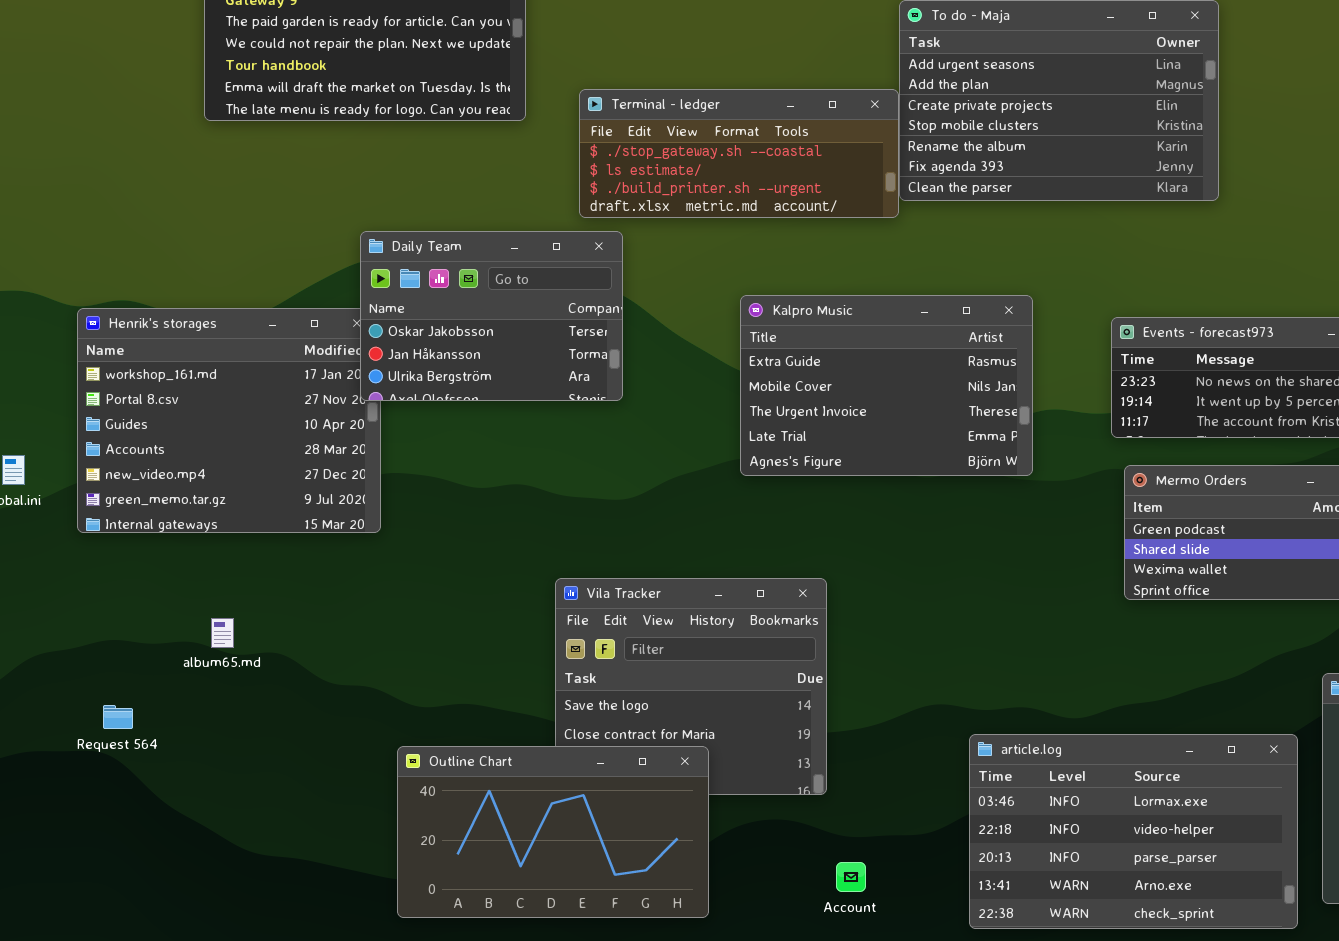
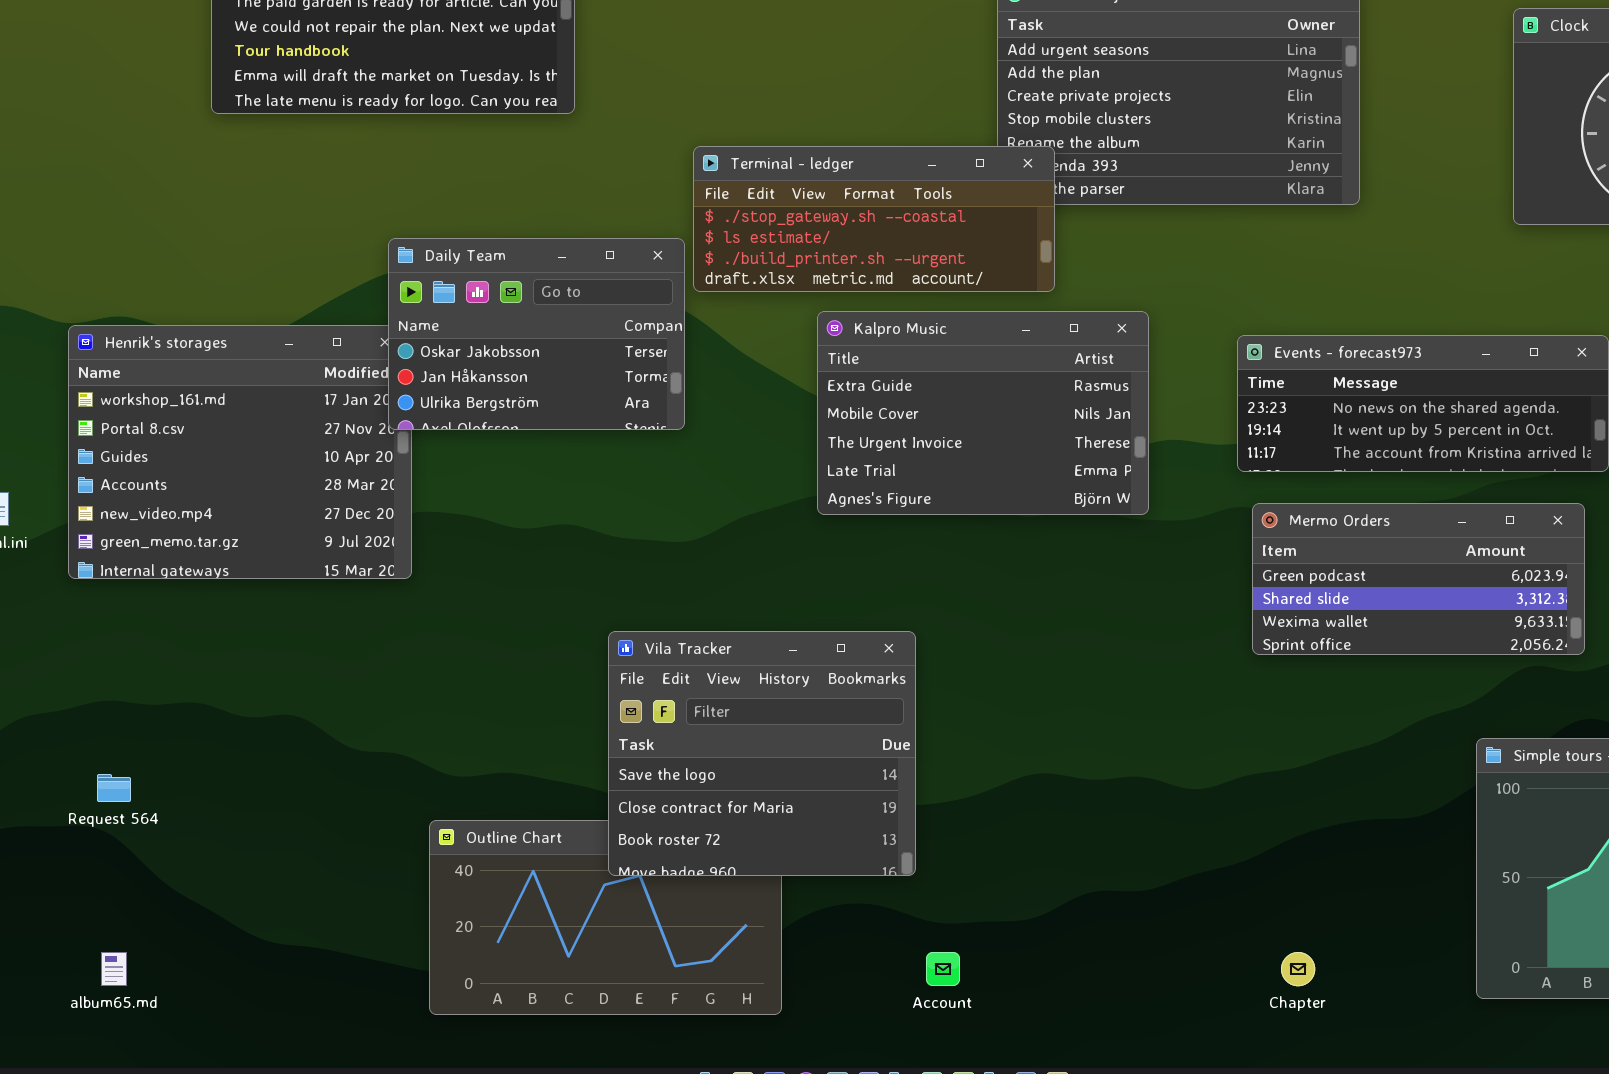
Terminal - ledger: [579,89,899,218] -> [693,146,1055,292], moved
Vila Tracker: [555,578,827,795] -> [608,631,916,876], raised
album65.md: [211,618,234,648] -> [101,952,127,986], moved
article.log: [969,734,1298,929] -> none, closed

